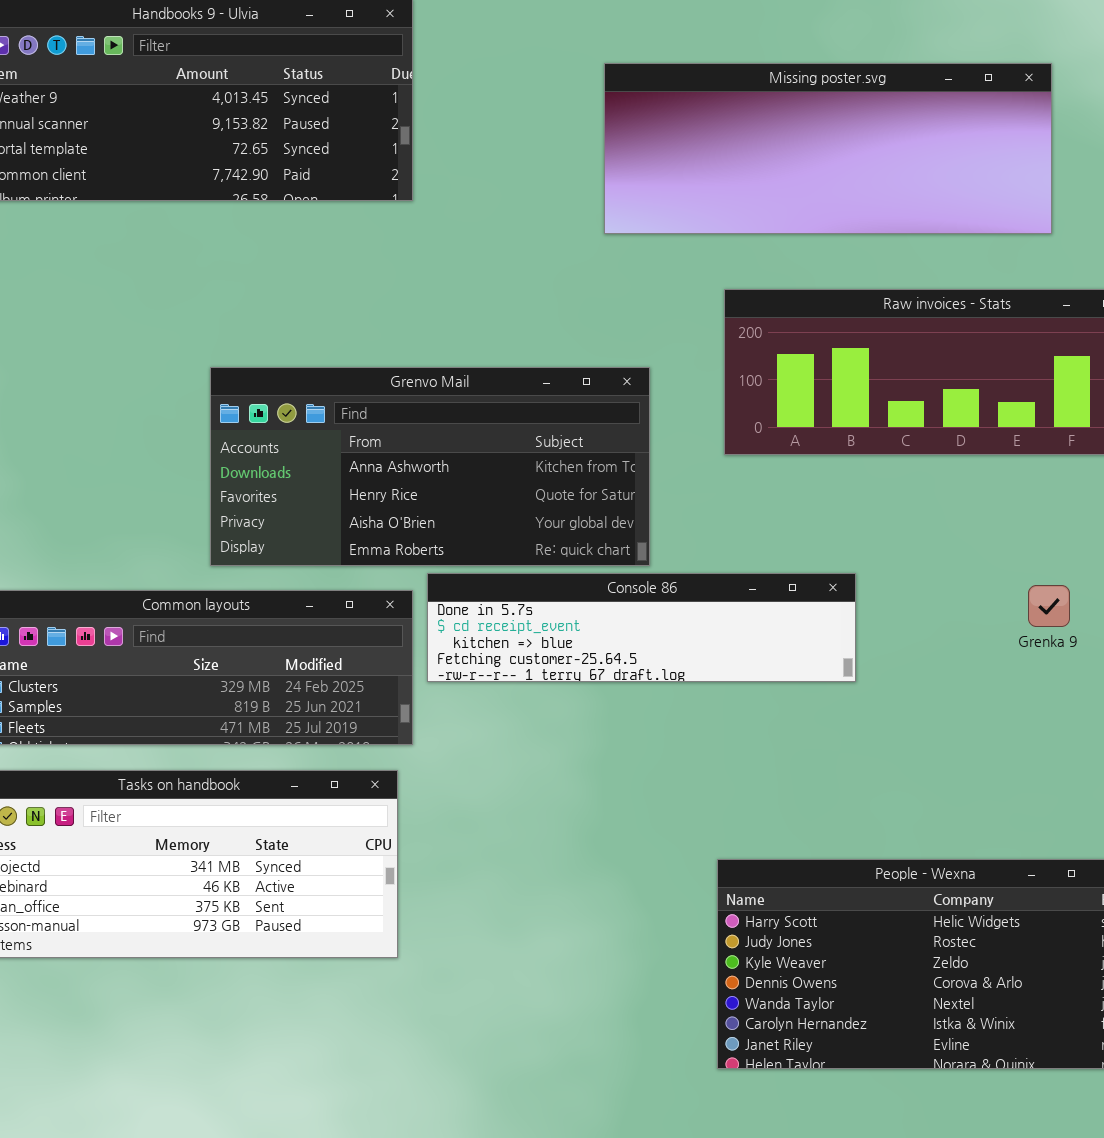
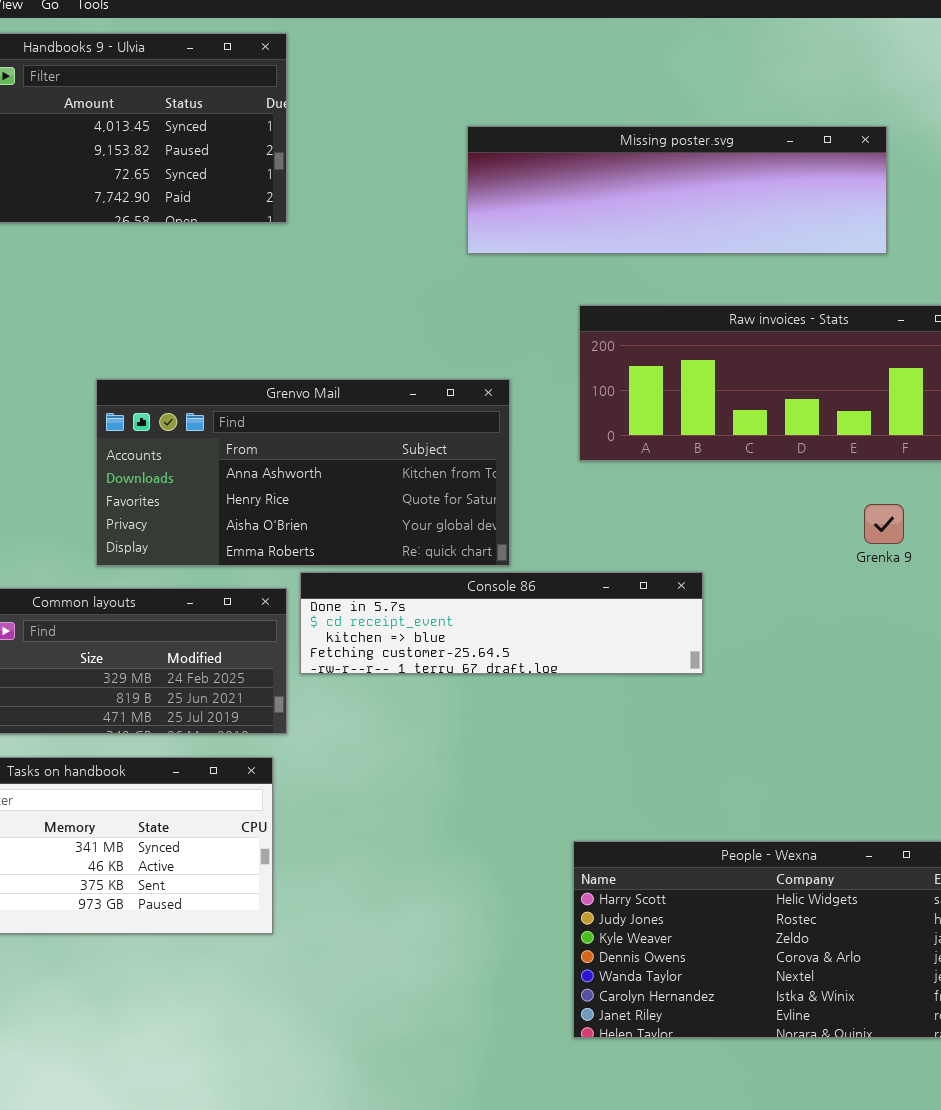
Missing poster.svg: [604,63,1052,234] -> [467,126,887,254], resized
Grenka 9: [1028,585,1070,627] -> [864,504,904,544], moved

